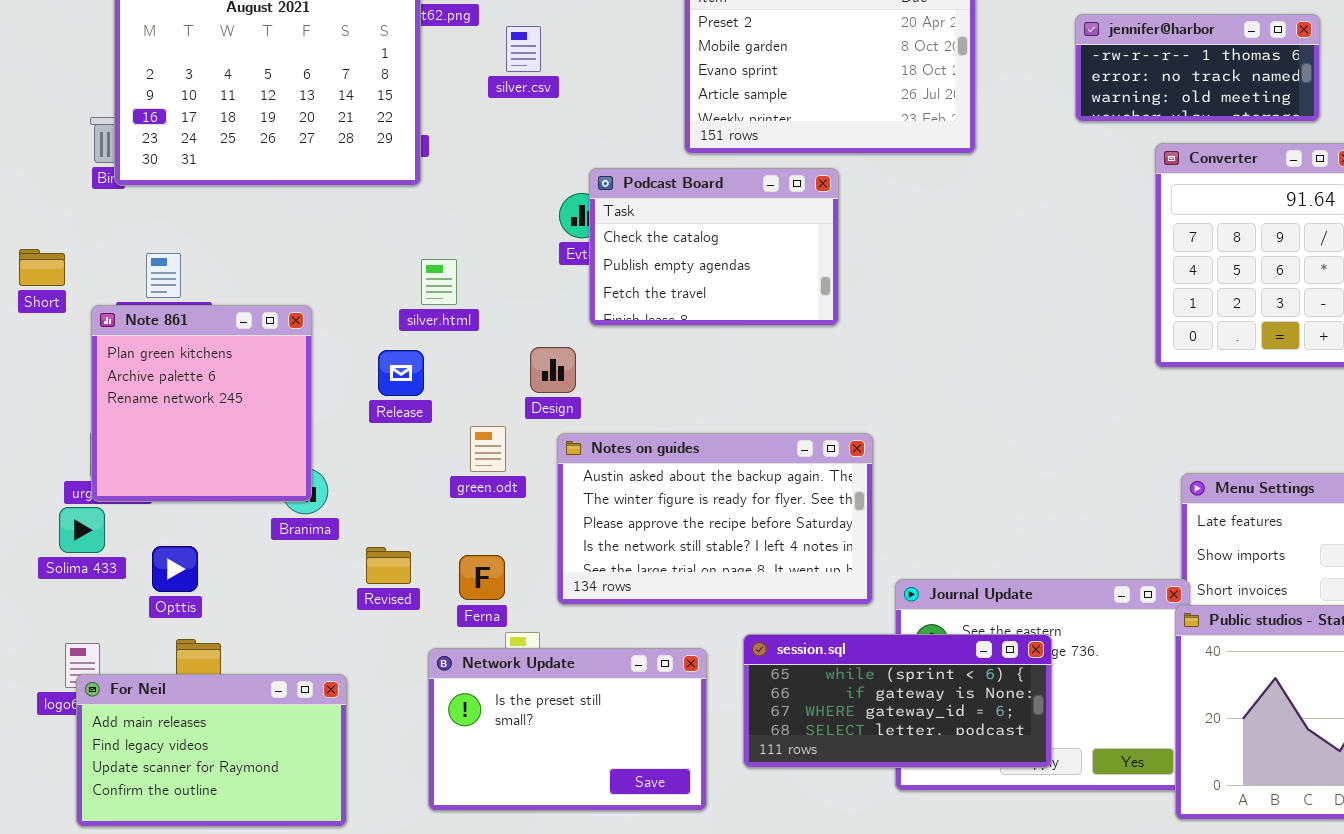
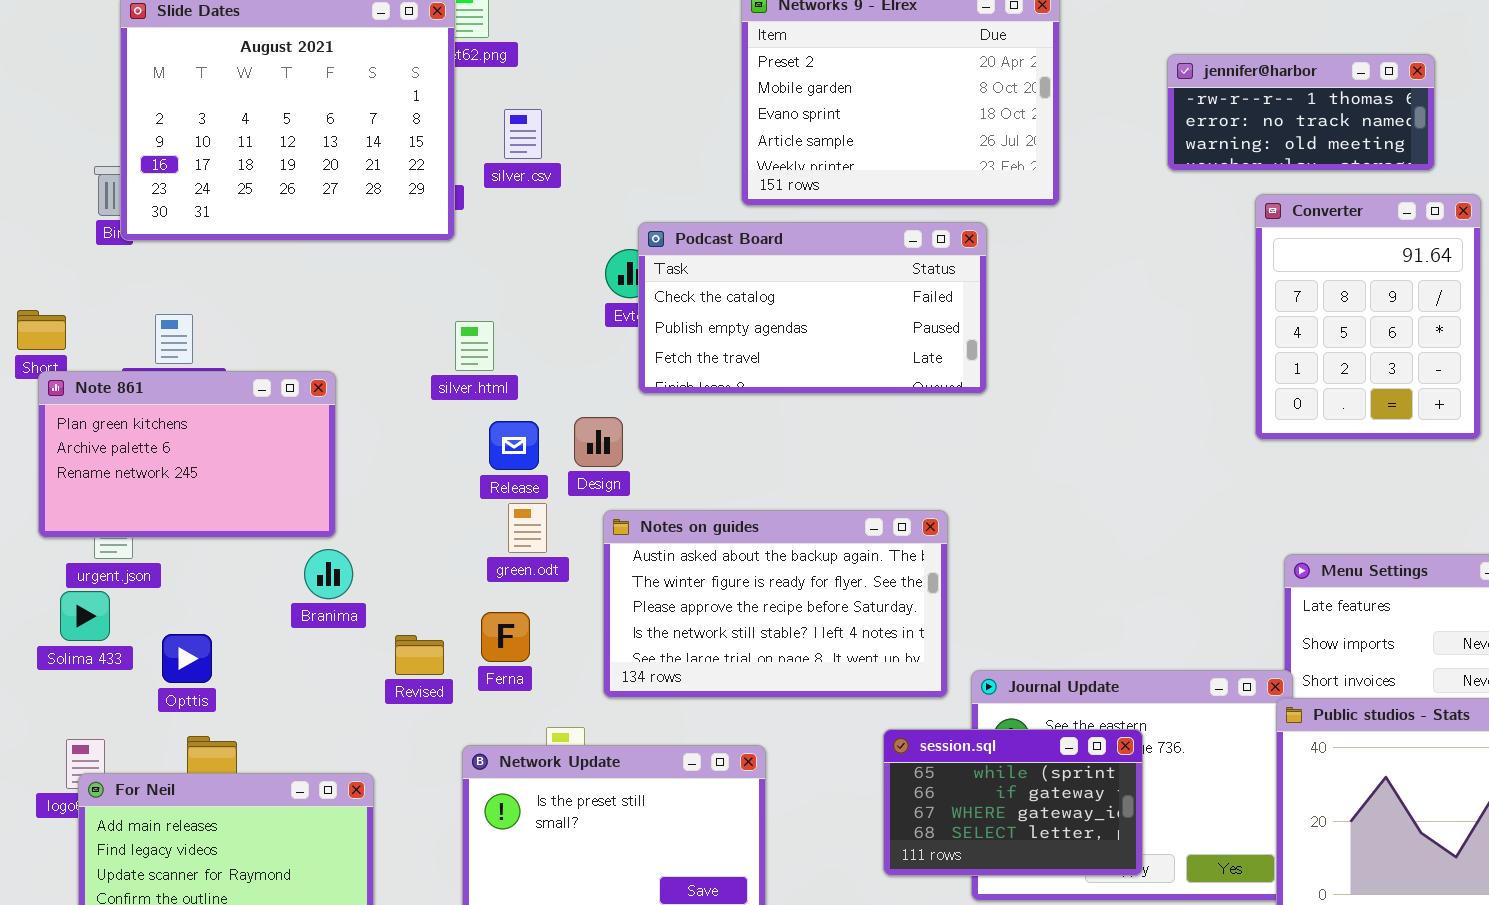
silver.csv: [506,26,541,72] -> [504,109,542,159], moved
Podcast Board: [589,168,839,326] -> [638,222,987,394], resized
Note 861: [91,305,312,502] -> [38,371,336,538], resized
Release: [378,350,424,396] -> [489,421,539,470], moved
Ferna: [459,555,505,600] -> [481,612,530,662], moved
session.sql: [743,634,1052,768] -> [883,729,1143,876], resized

